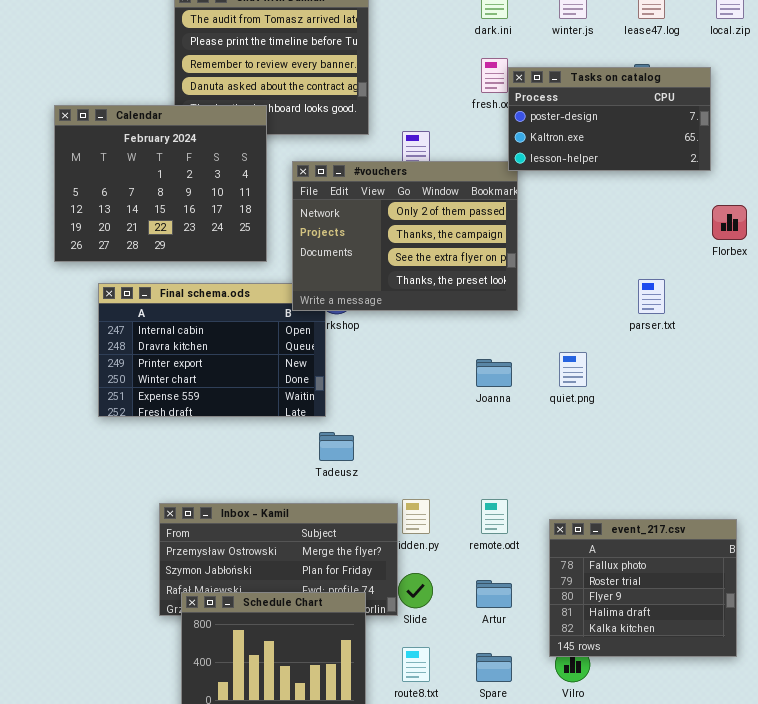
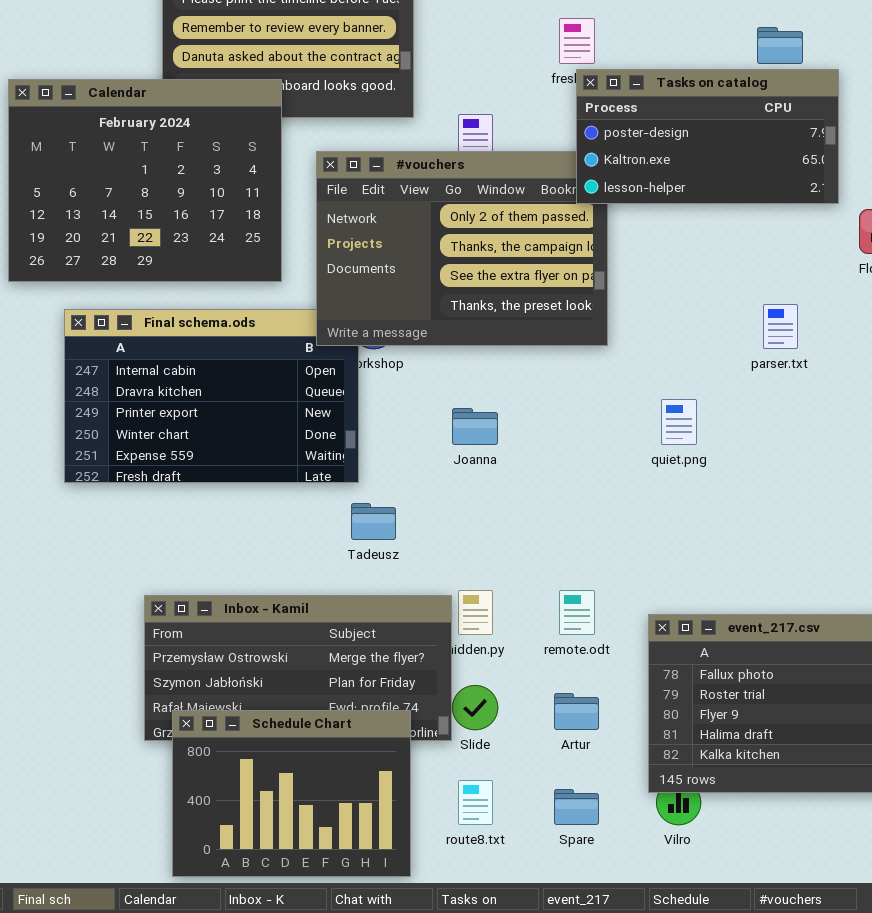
Tasks on catalog: [508,67,711,171] -> [576,69,839,204], moved
Joanna: [476,359,512,387] -> [452,408,498,445], moved

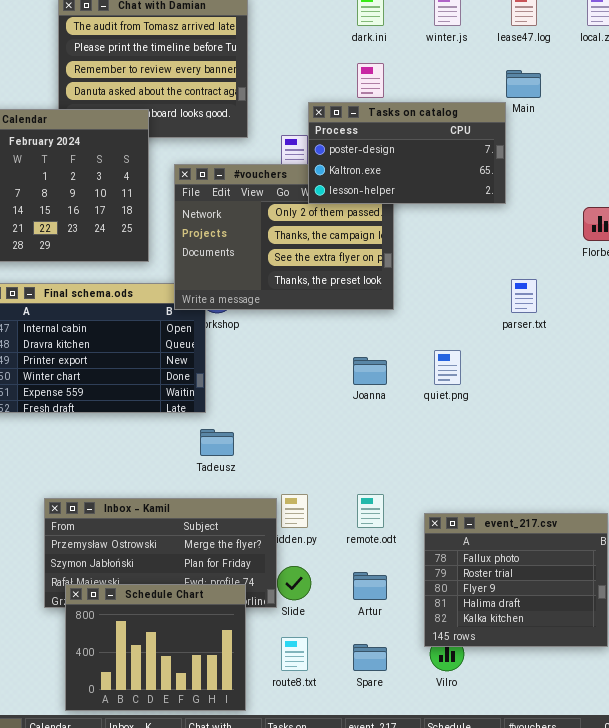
Tasks on catalog: [576,69,839,204] -> [308,102,506,204], moved
Joanna: [452,408,498,445] -> [353,357,387,385], moved

